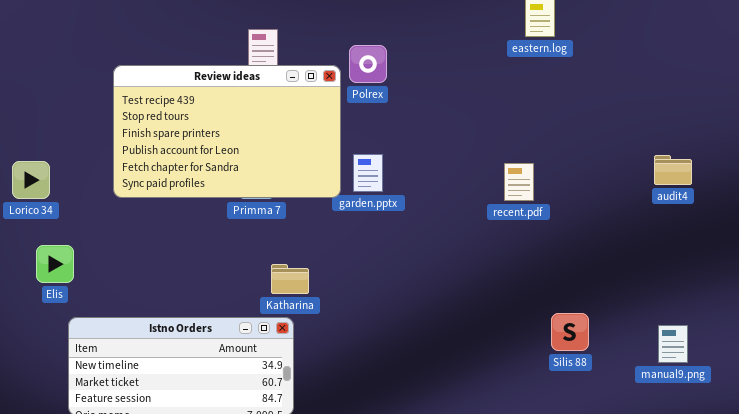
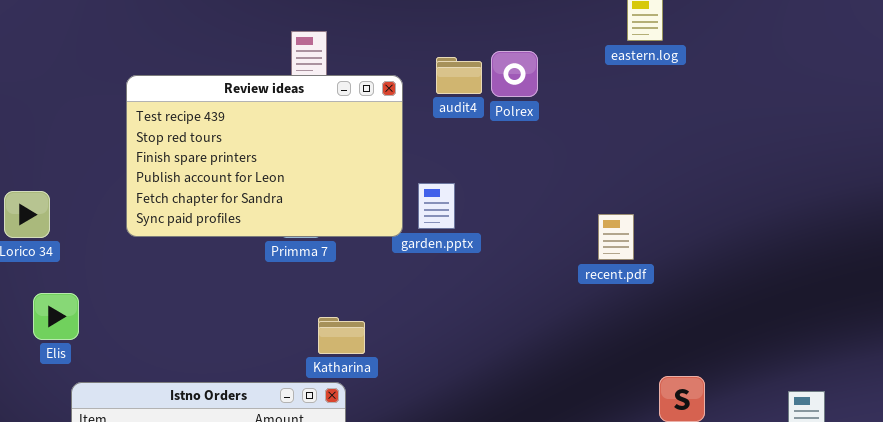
Polrex: [349,45,387,83] -> [491,51,538,97], moved
audit4: [654,155,692,185] -> [436,57,482,94], moved
recent.pdf: [504,163,534,201] -> [598,214,634,260], moved

